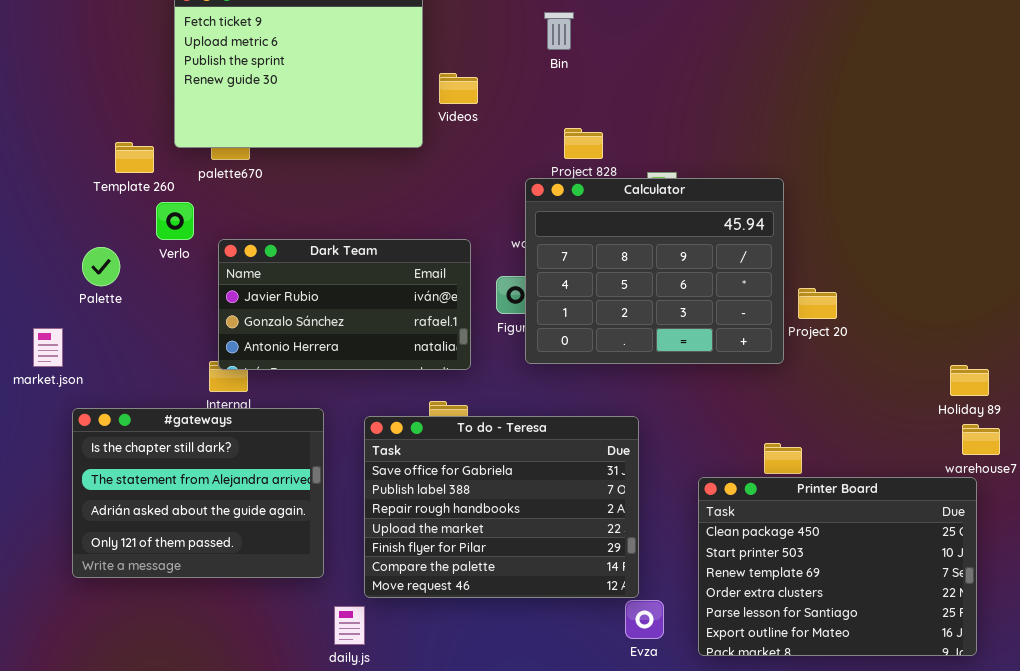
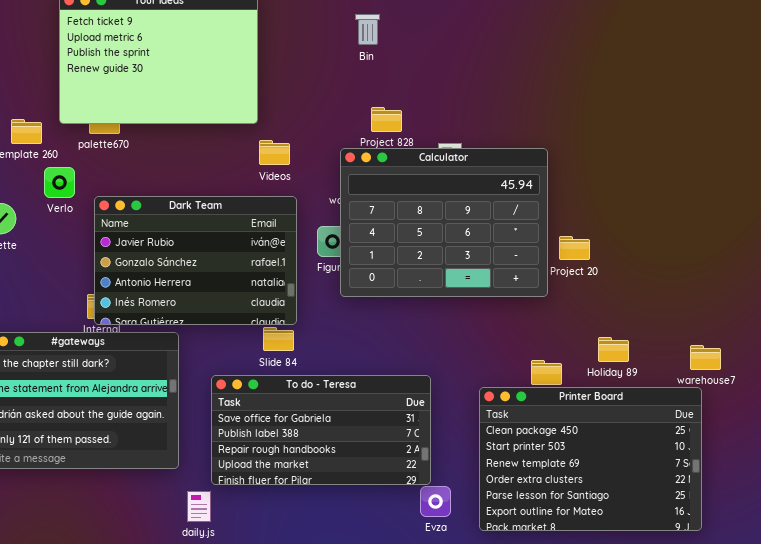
Videos: [439,73,478,104] -> [259,140,290,165], moved
Dark Team: [218,239,471,370] -> [94,196,297,325], resized
Holiday 89: [950,365,989,396] -> [598,337,629,362], moved
To do - Teresa: [364,416,639,598] -> [211,375,431,485], resized

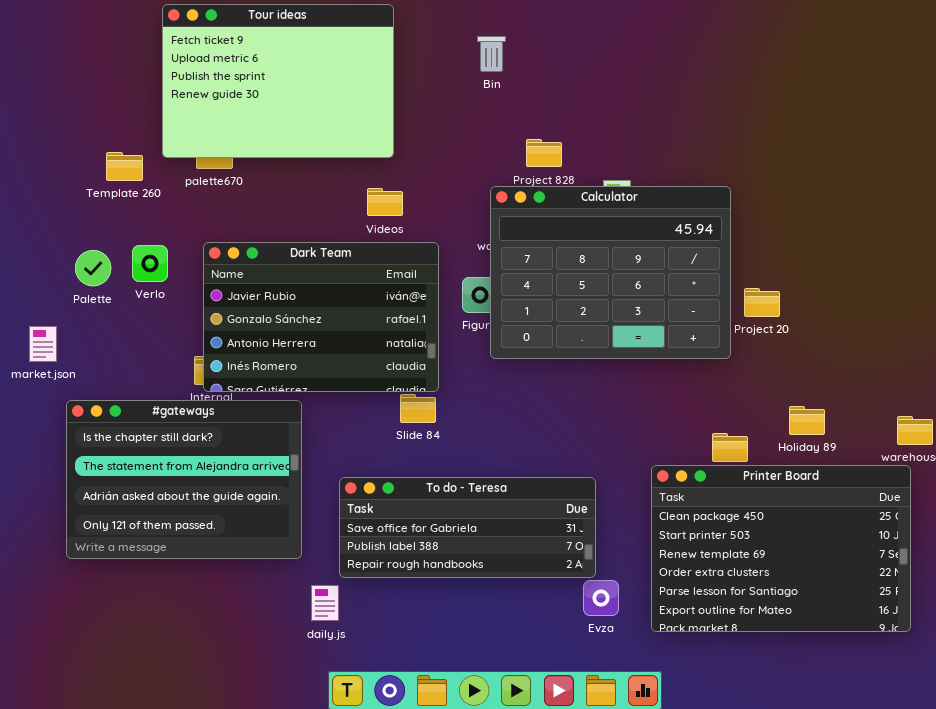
Bin: [355,14,380,45] -> [477,36,506,72], moved
Videos: [259,140,290,165] -> [367,188,403,216], moved
Verlo: [44,167,75,198] -> [132,245,168,282], moved
To do - Teresa: [211,375,431,485] -> [339,477,596,578], resized

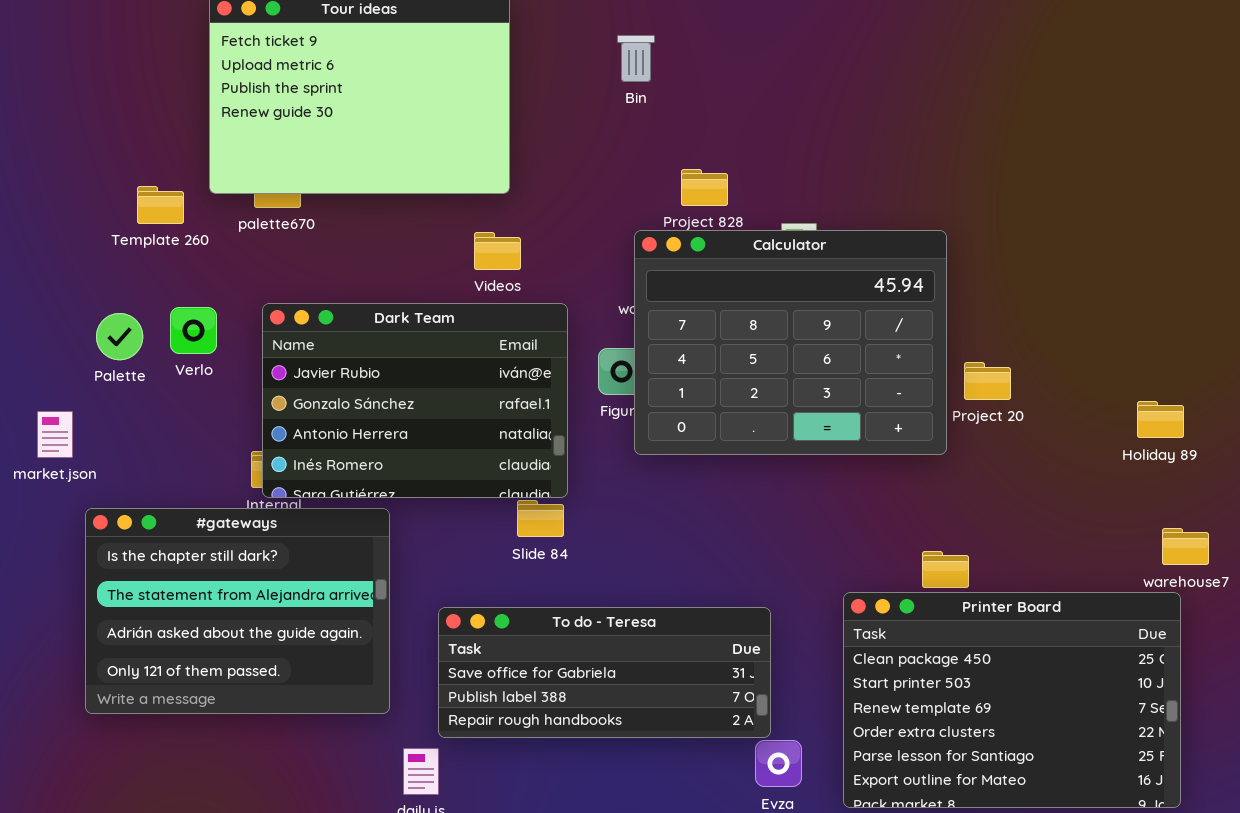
Holiday 89: [789,406,825,435] -> [1137,401,1184,438], moved

